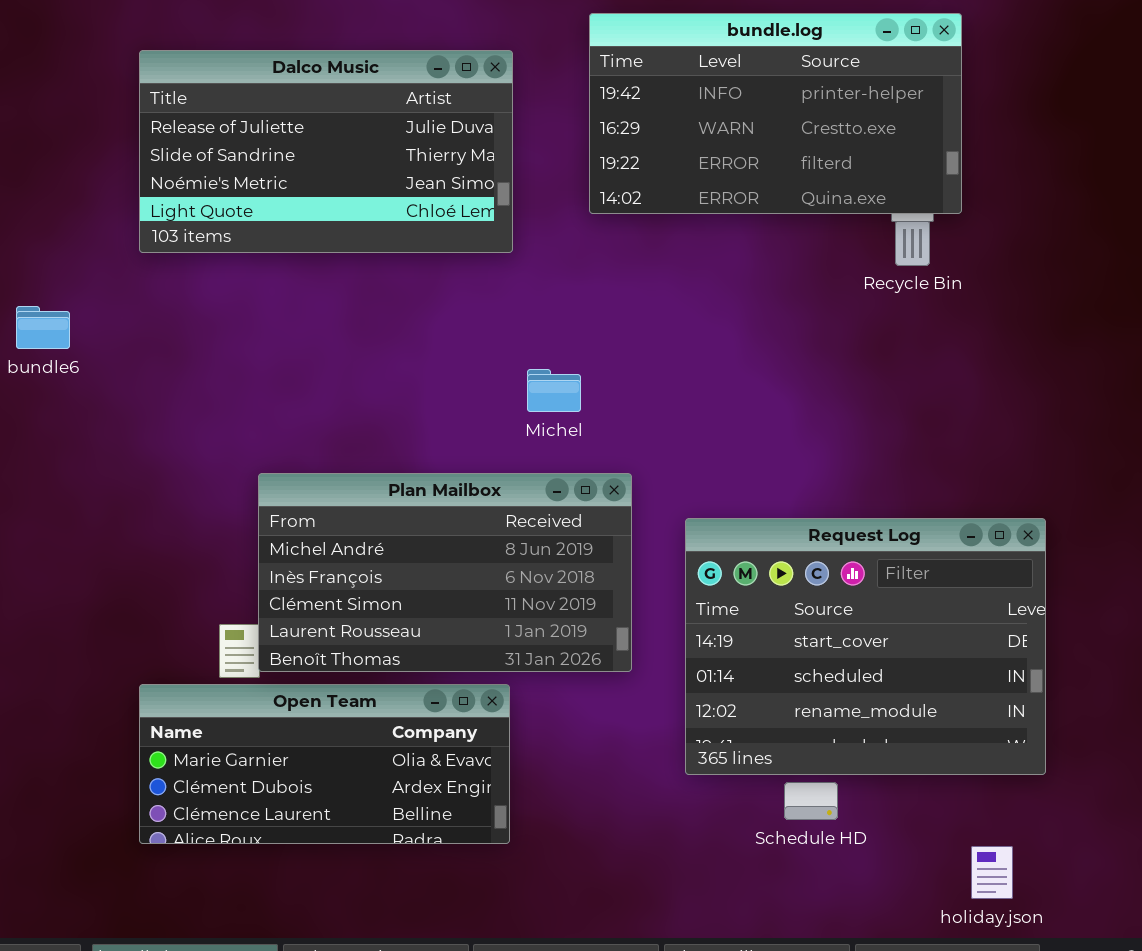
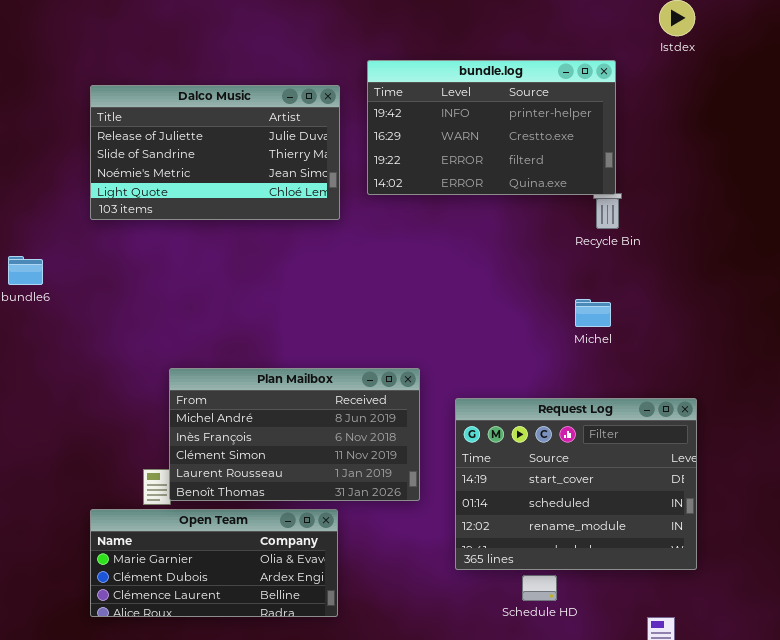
bundle.log: [589,13,962,214] -> [367,60,616,195], moved
Michel: [527,369,581,412] -> [575,299,611,327], moved

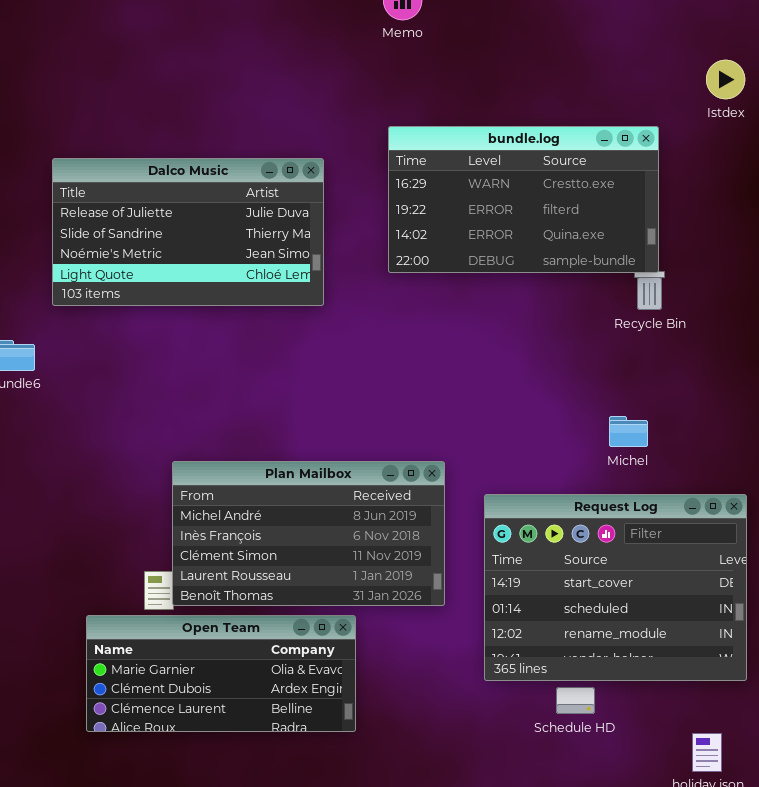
bundle.log: [367,60,616,195] -> [388,126,659,273], scrolled down 1 row
Dalco Music: [90,85,340,220] -> [52,158,324,306], moved
Michel: [575,299,611,327] -> [609,416,648,447], moved

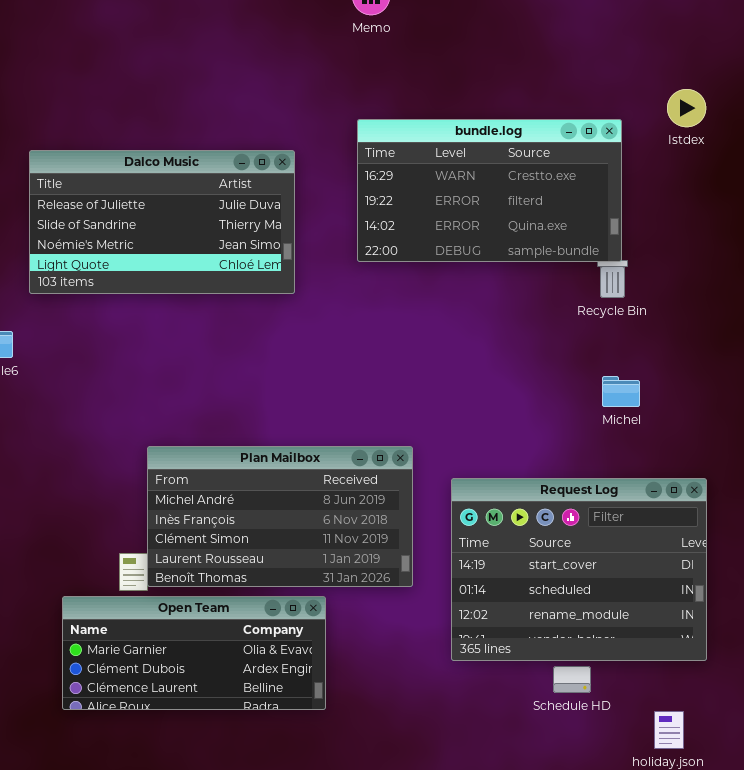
Istdex: [706,60,745,99] -> [667,89,706,127], moved
Michel: [609,416,648,447] -> [602,376,640,407], moved
Schedule HD: [556,687,595,714] -> [553,666,591,693], moved

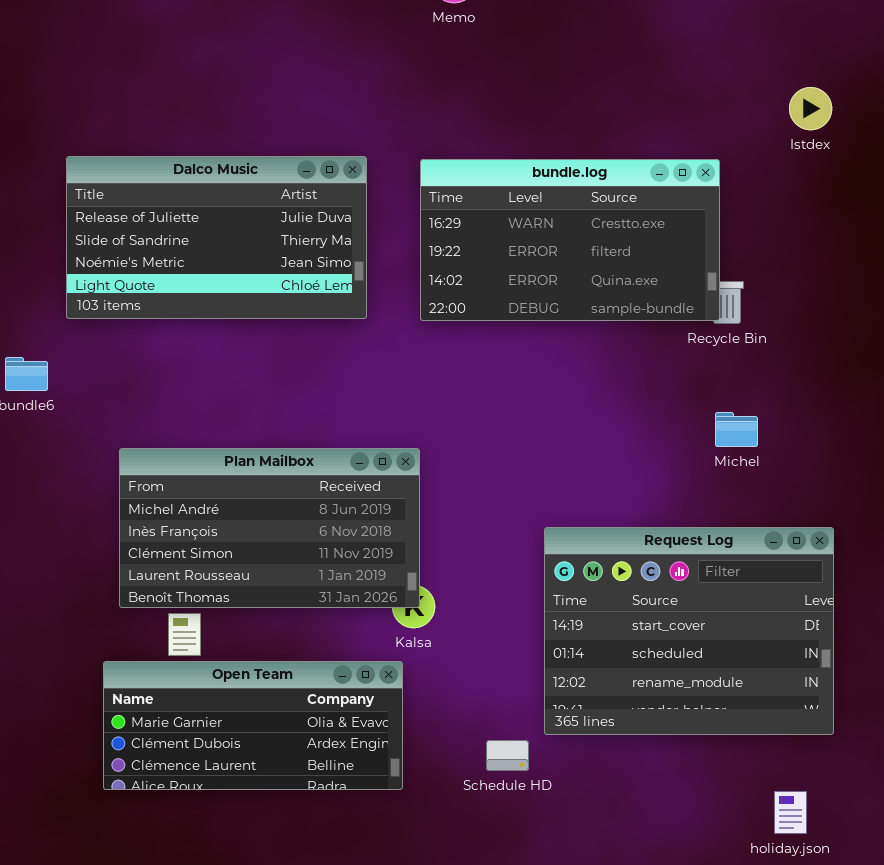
bundle.log: [357,119,622,262] -> [420,159,720,321], moved
Plan Mailbox: [147,446,413,587] -> [119,448,420,608], moved
Schedule HD: [553,666,591,693] -> [486,740,529,771], moved

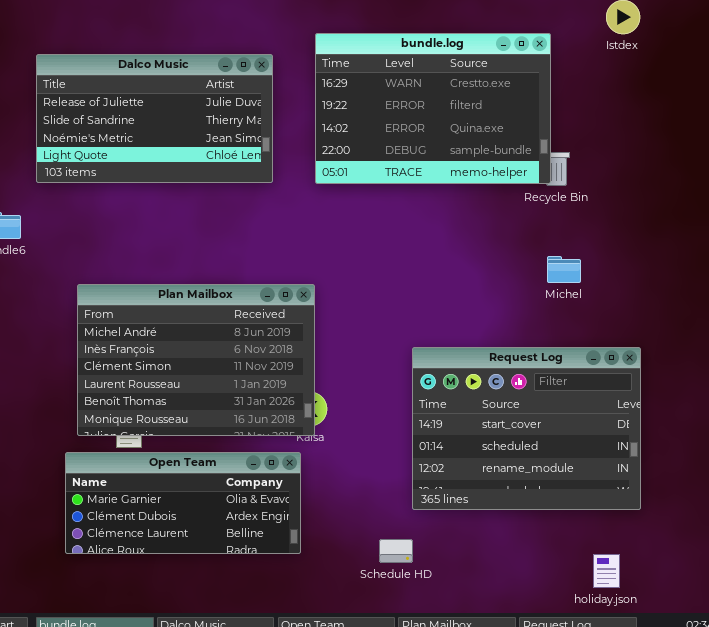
bundle.log: [420,159,720,321] -> [315,33,551,184], resized
Plan Mailbox: [119,448,420,608] -> [77,284,315,436], resized
Schedule HD: [486,740,529,771] -> [379,539,413,563], moved

